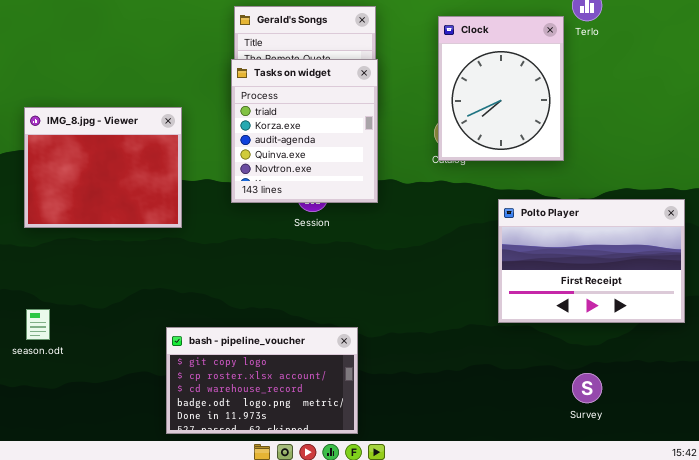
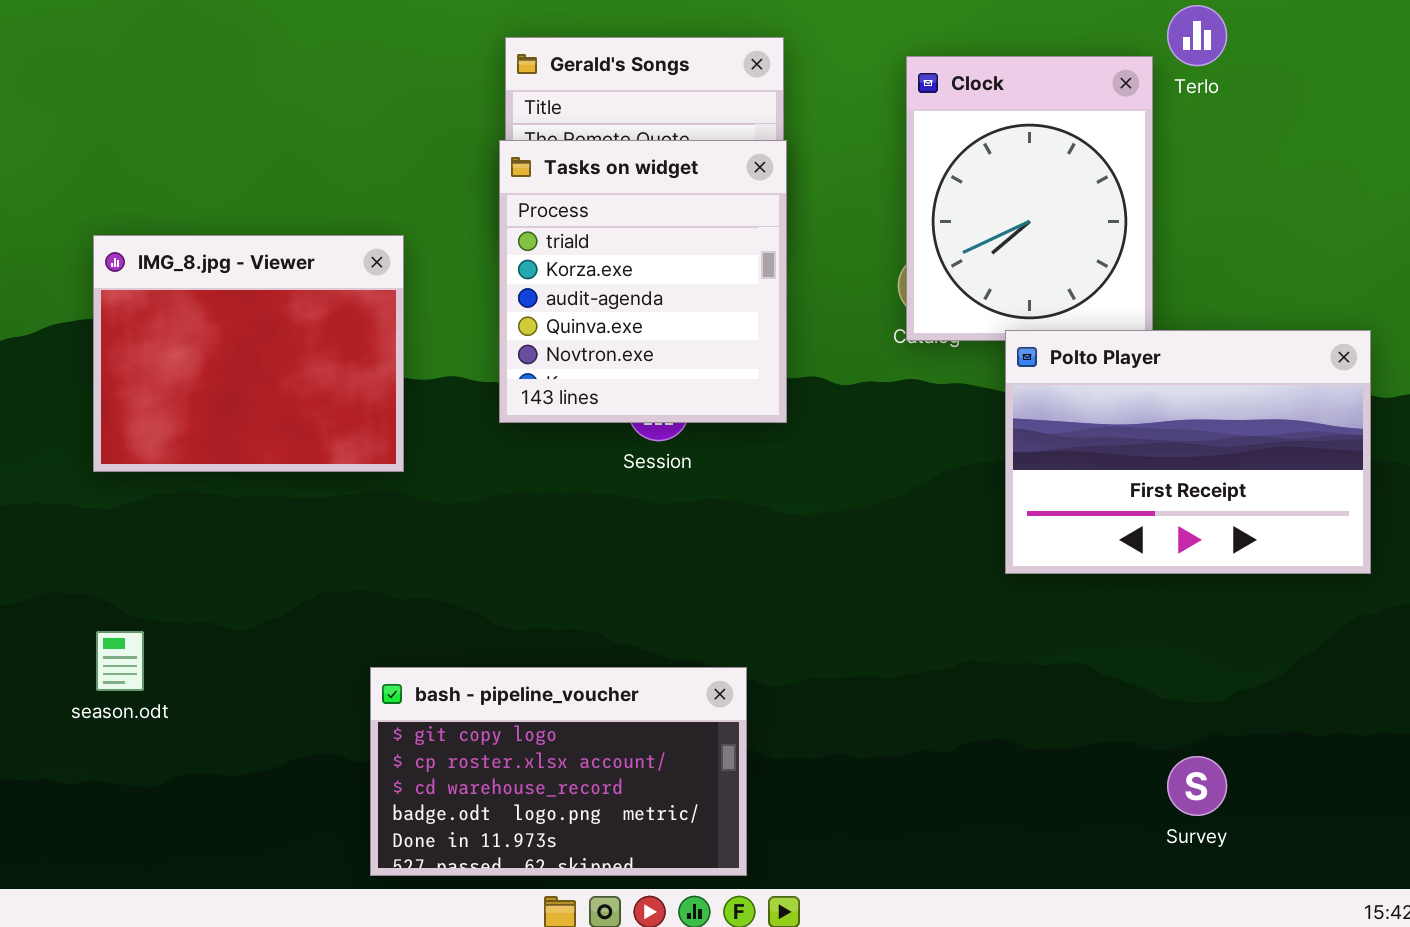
Polto Player: [498,199,685,323] -> [1005,330,1371,574], moved

